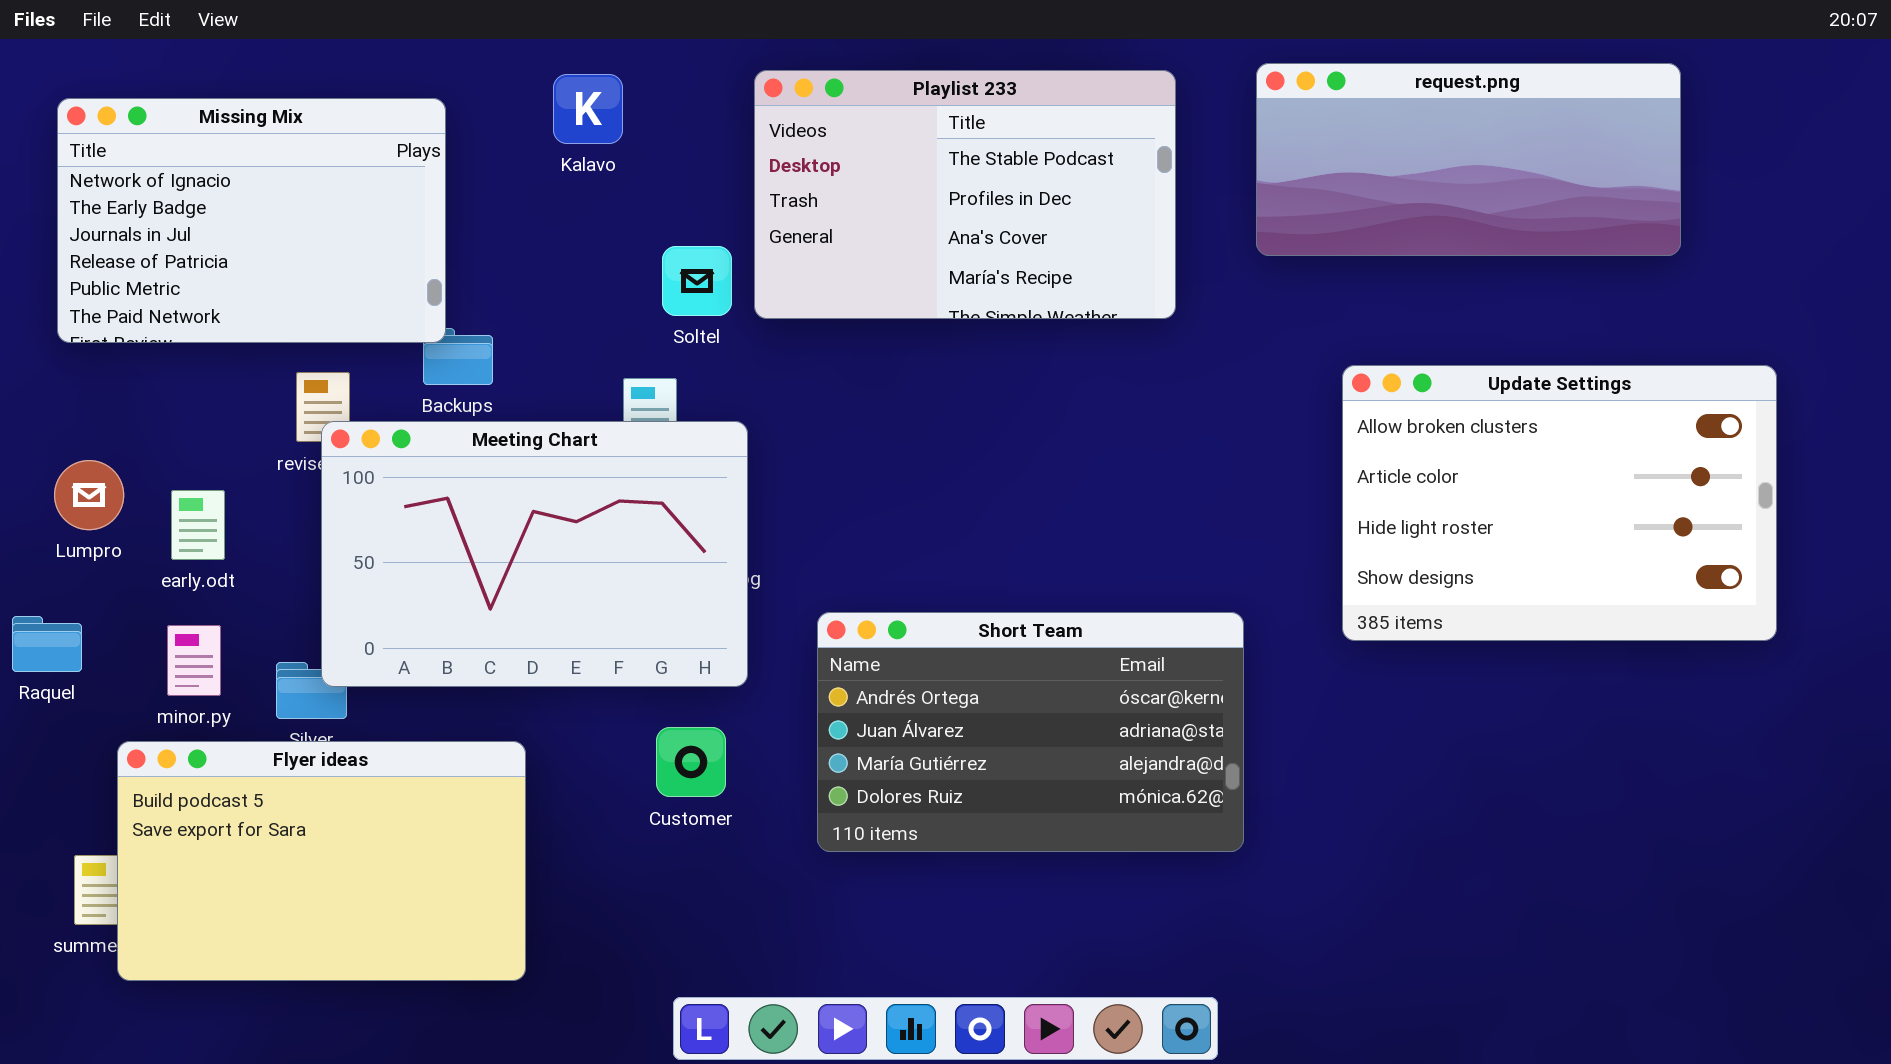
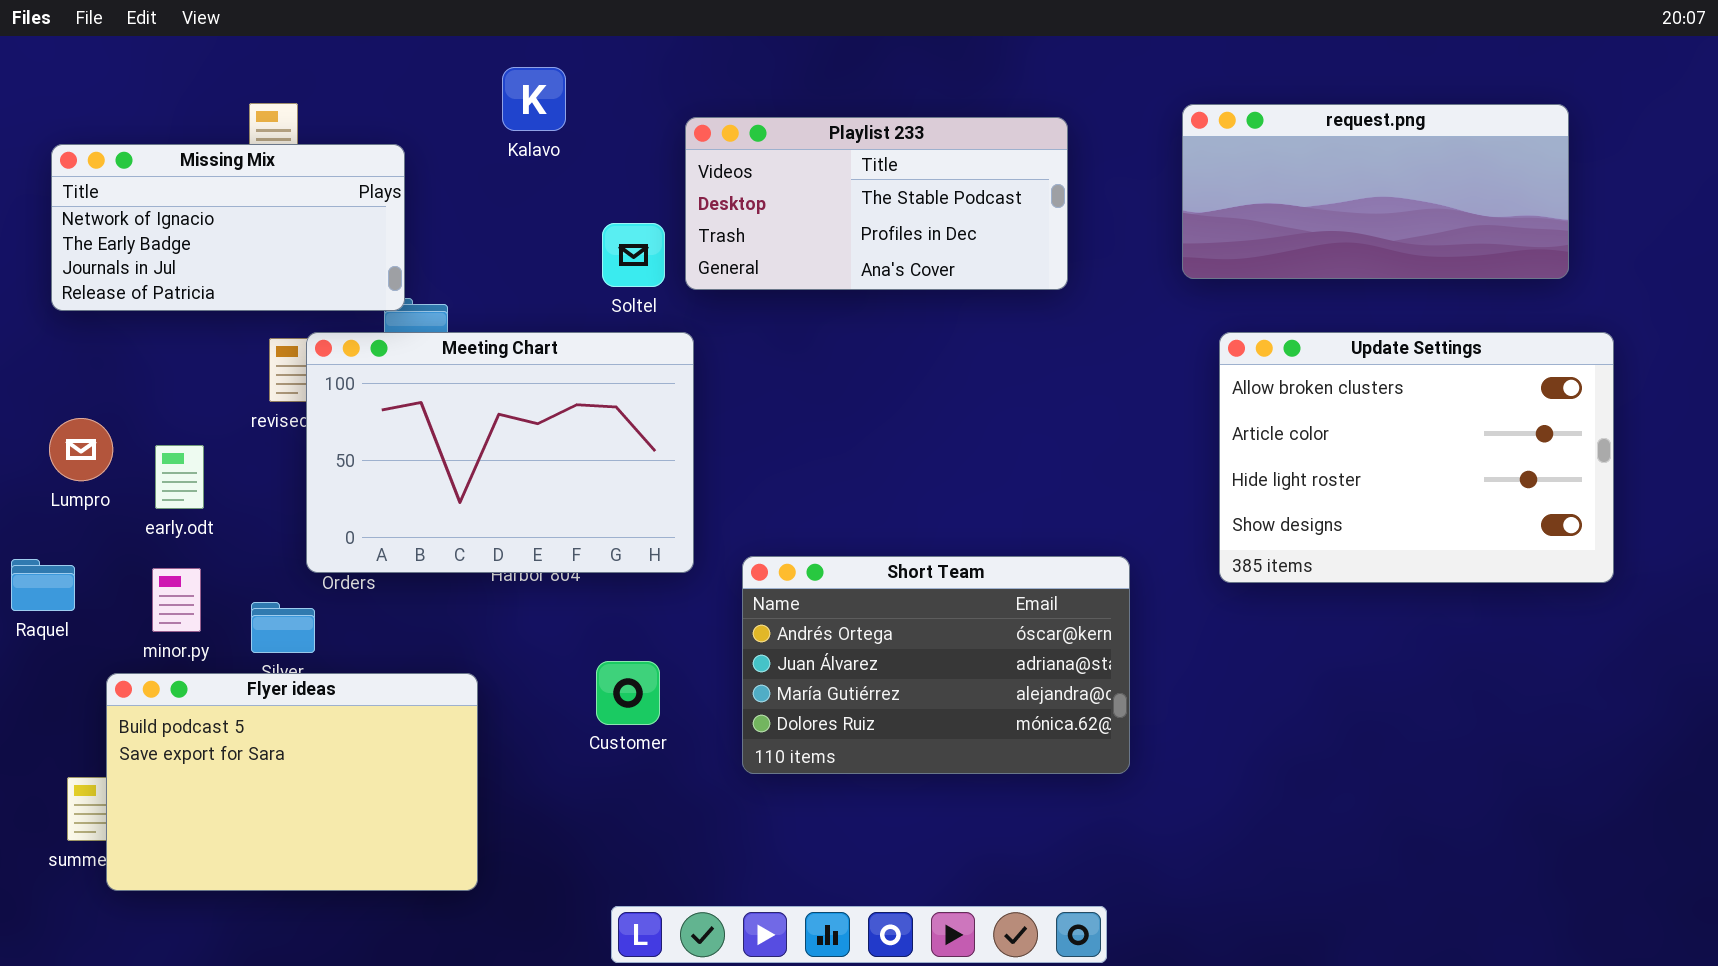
request.png: [1256,63,1681,256] -> [1182,104,1569,279], moved
Playlist 233: [754,70,1176,319] -> [685,117,1068,290], resized
Missing Mix: [57,98,446,343] -> [51,144,405,311], resized
Meeting Chart: [321,421,748,687] -> [306,332,694,573], moved

